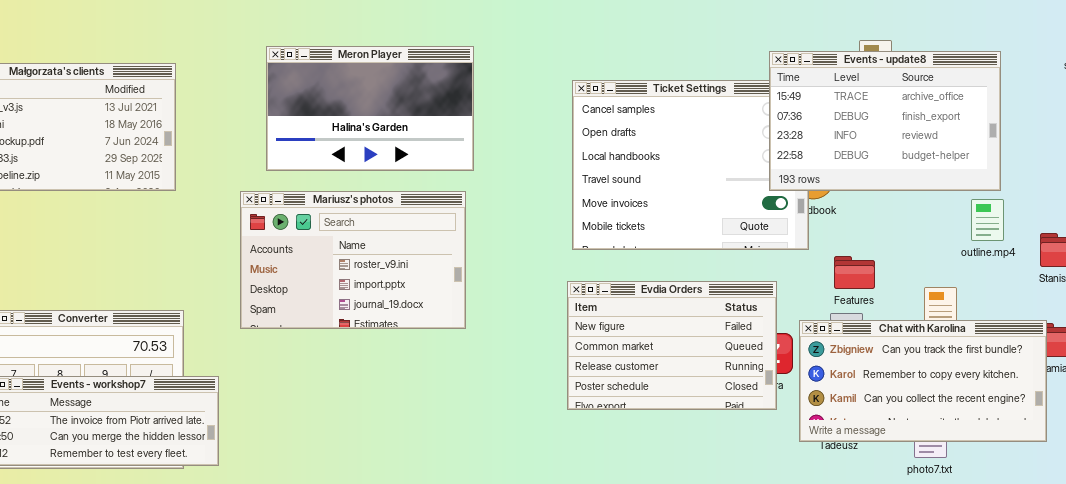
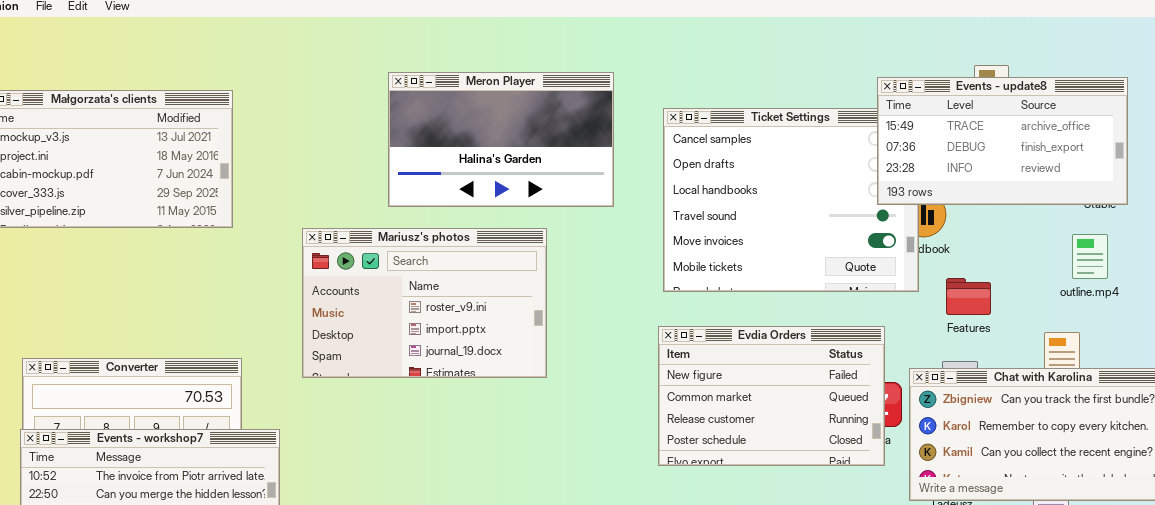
Meron Player: [266,46,474,171] -> [388,72,614,207], moved
Events - update8: [769,51,1001,191] -> [877,77,1128,205], resized
outline.mp4: [971,199,1004,241] -> [1072,234,1108,279], moved
Features: [834,256,875,289] -> [946,278,991,315], moved

